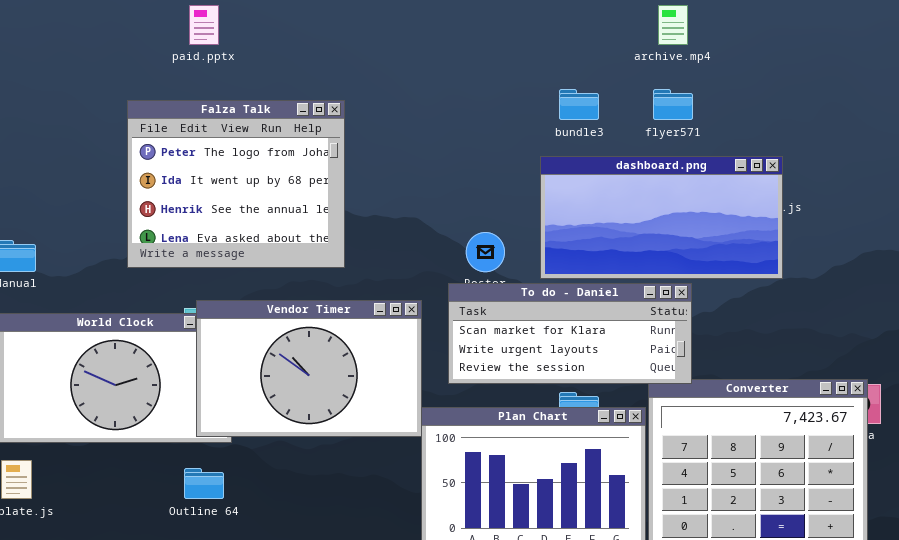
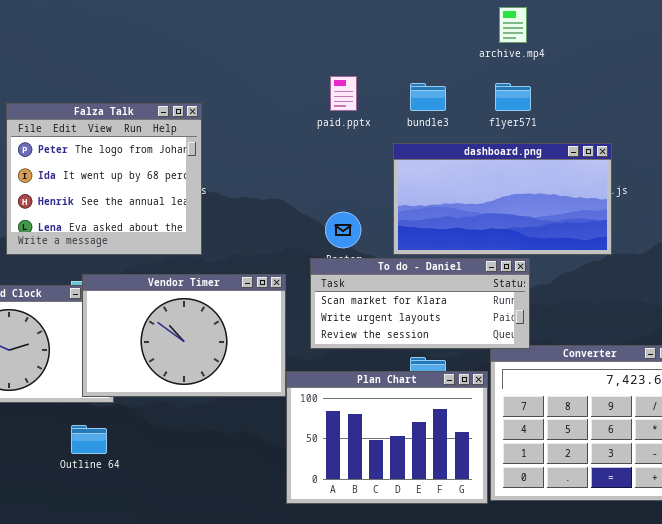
paid.pptx: [189,5,219,45] -> [330,76,357,111], moved
Falza Talk: [127,100,345,268] -> [6,103,202,255], moved

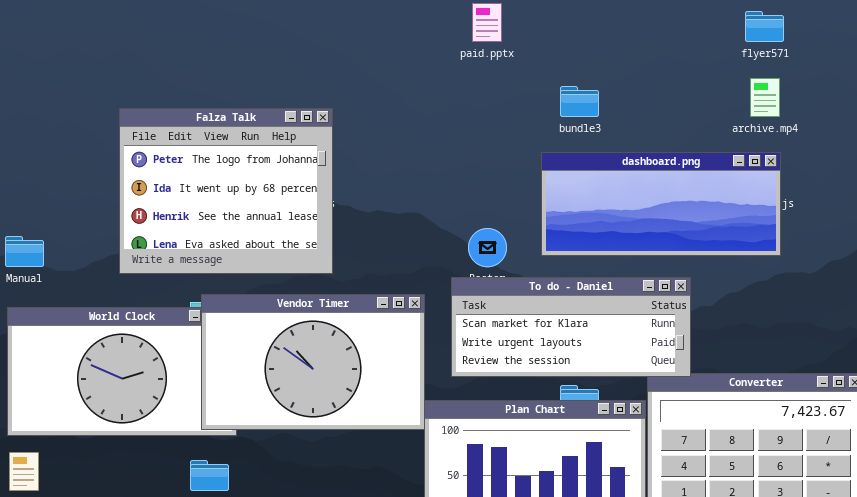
archive.mp4: [499,7,527,43] -> [750,78,780,117], moved
paid.pptx: [330,76,357,111] -> [472,3,502,42], moved
flyer571: [495,83,531,111] -> [745,11,784,42], moved
dashboard.png: [393,143,612,255] -> [541,152,781,256], resized

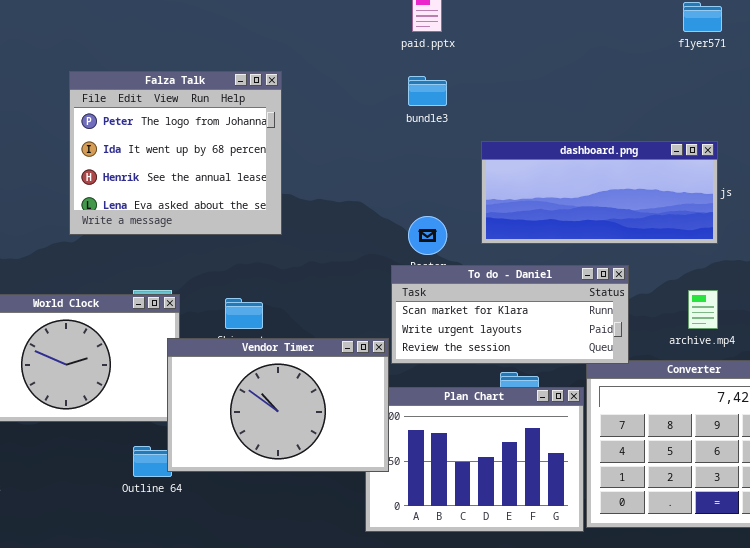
archive.mp4: [750,78,780,117] -> [688,290,718,329], moved
bundle3: [560,86,599,117] -> [408,76,447,106], moved
Falza Talk: [119,108,333,274] -> [69,71,282,235], moved
Vendor Timer: [201,294,425,430] -> [167,338,389,472], moved

